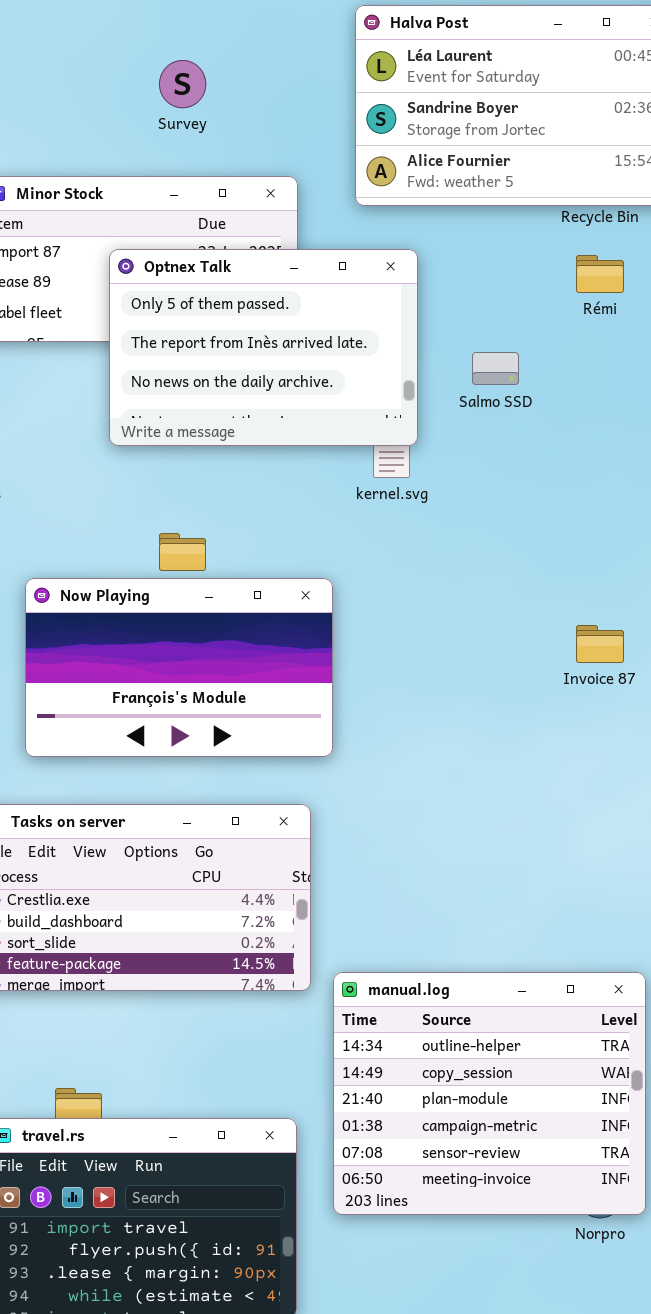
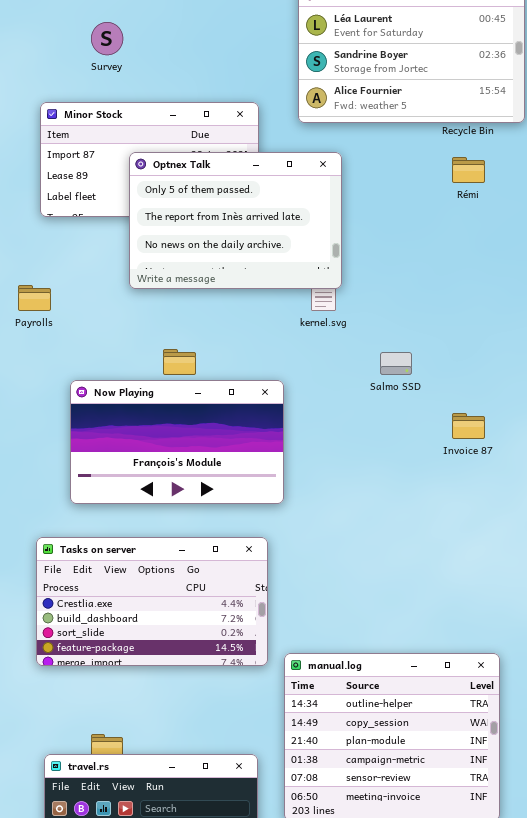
Survey: [159,60,206,108] -> [91,22,123,55], moved
Salmo SSD: [472,352,519,385] -> [380,352,412,375], moved

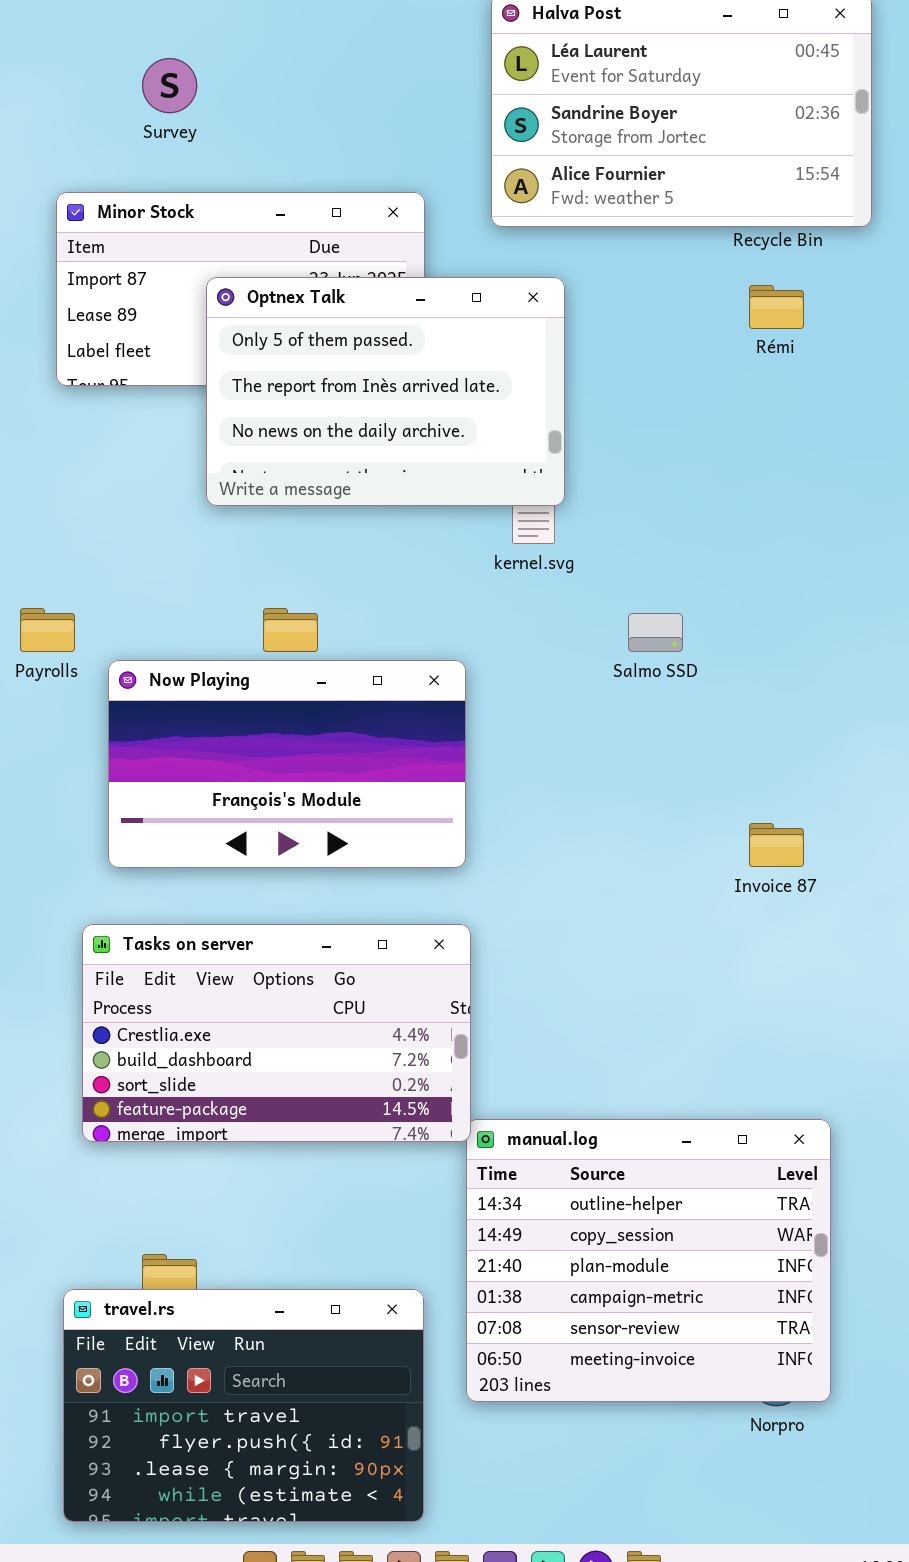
Payrolls: [18,285,51,311] -> [20,608,75,652], moved
Invoice 87: [452,413,485,439] -> [749,823,804,867], moved
Tasks on server: [36,537,268,666] -> [82,924,471,1142], moved

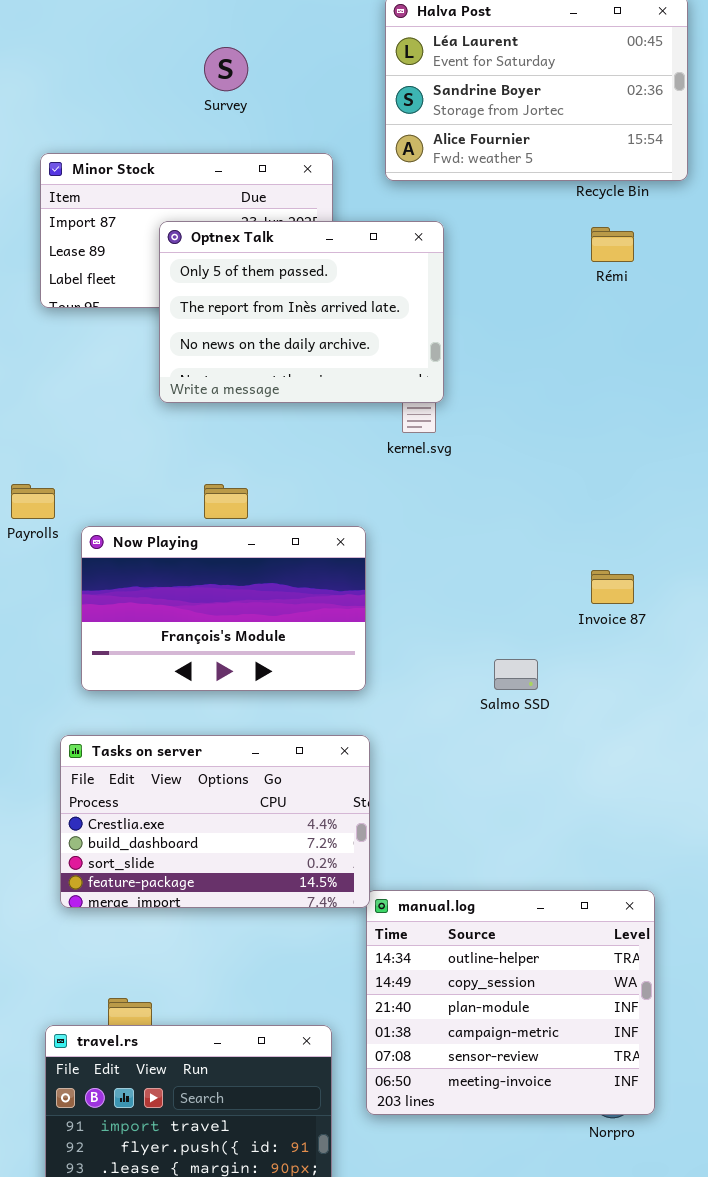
Survey: [142,58,197,113] -> [204,47,248,91], moved
Salmo SSD: [628,613,683,652] -> [494,659,538,690], moved
Invoice 87: [749,823,804,867] -> [591,570,634,604], moved

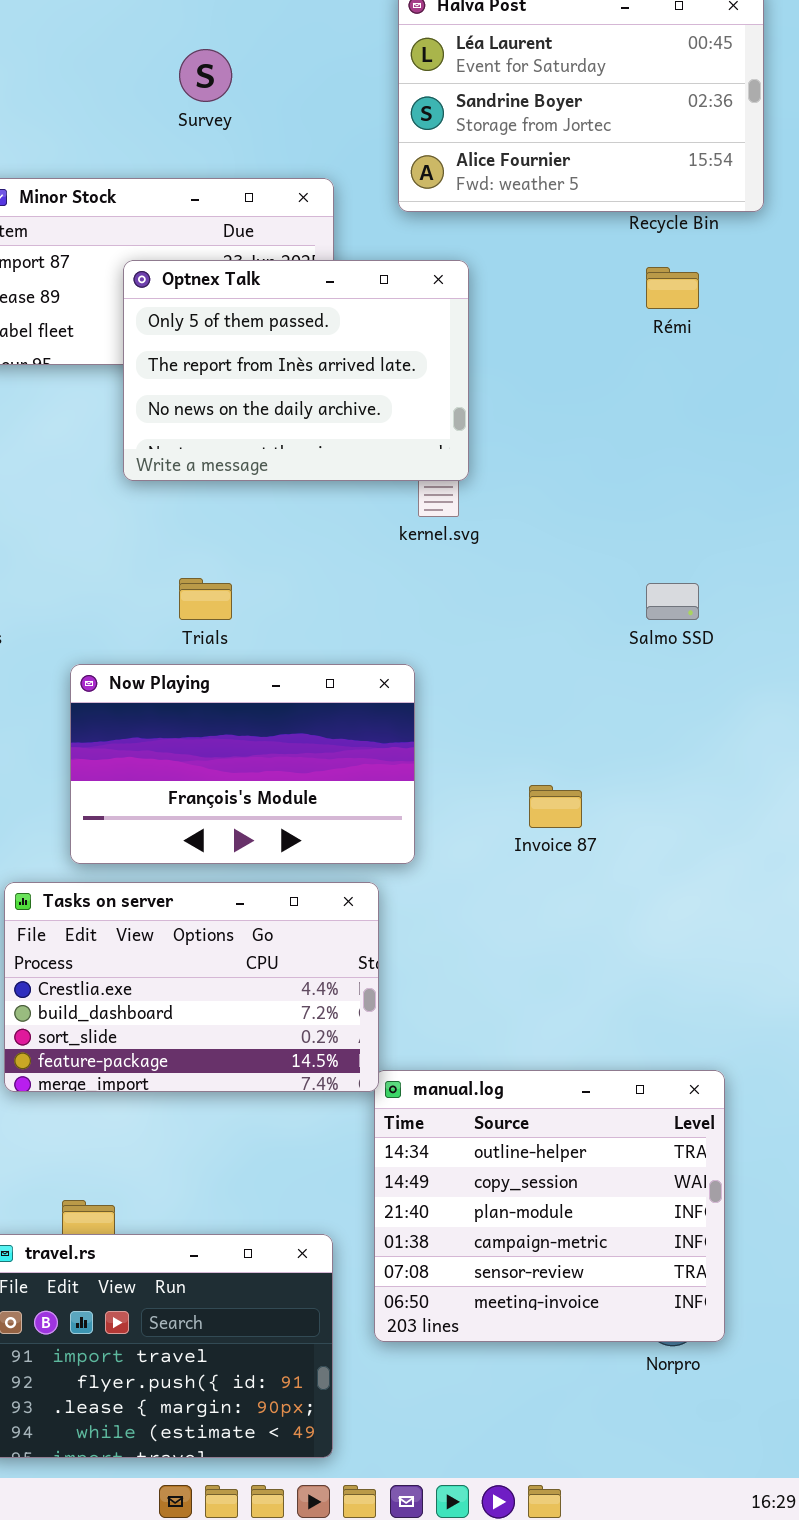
Now Playing: [81,526,366,691] -> [70,664,415,864], moved
Invoice 87: [591,570,634,604] -> [529,785,582,828], moved
Salmo SSD: [494,659,538,690] -> [646,583,699,620], moved

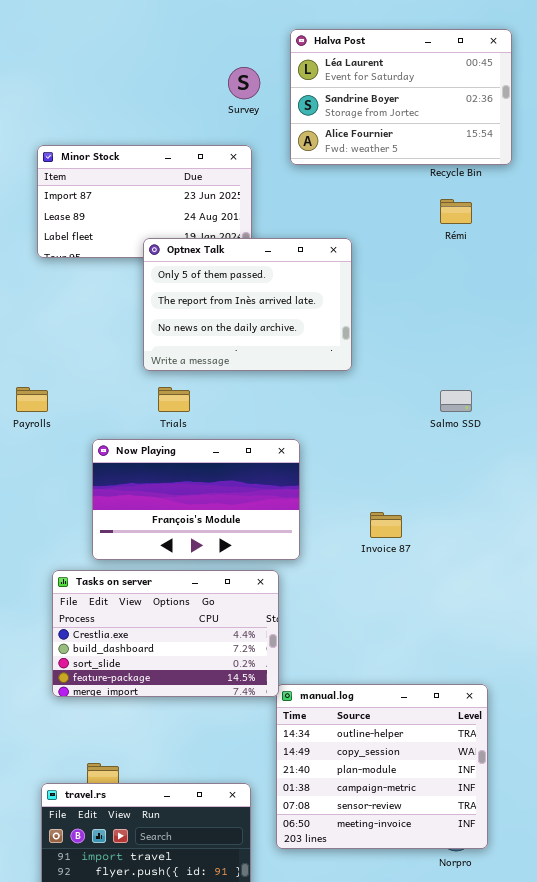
Survey: [179,49,232,102] -> [228,67,260,99], moved
Optnex Talk: [123,260,469,481] -> [143,238,352,371], moved

